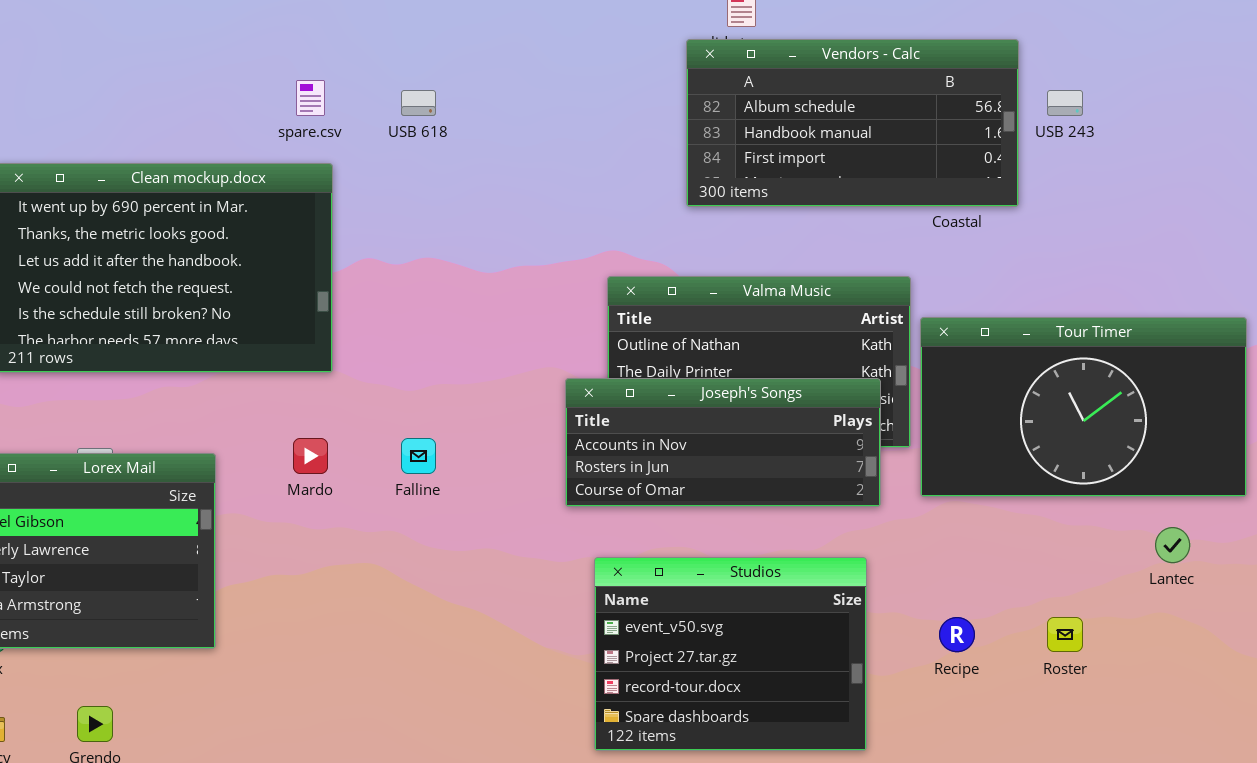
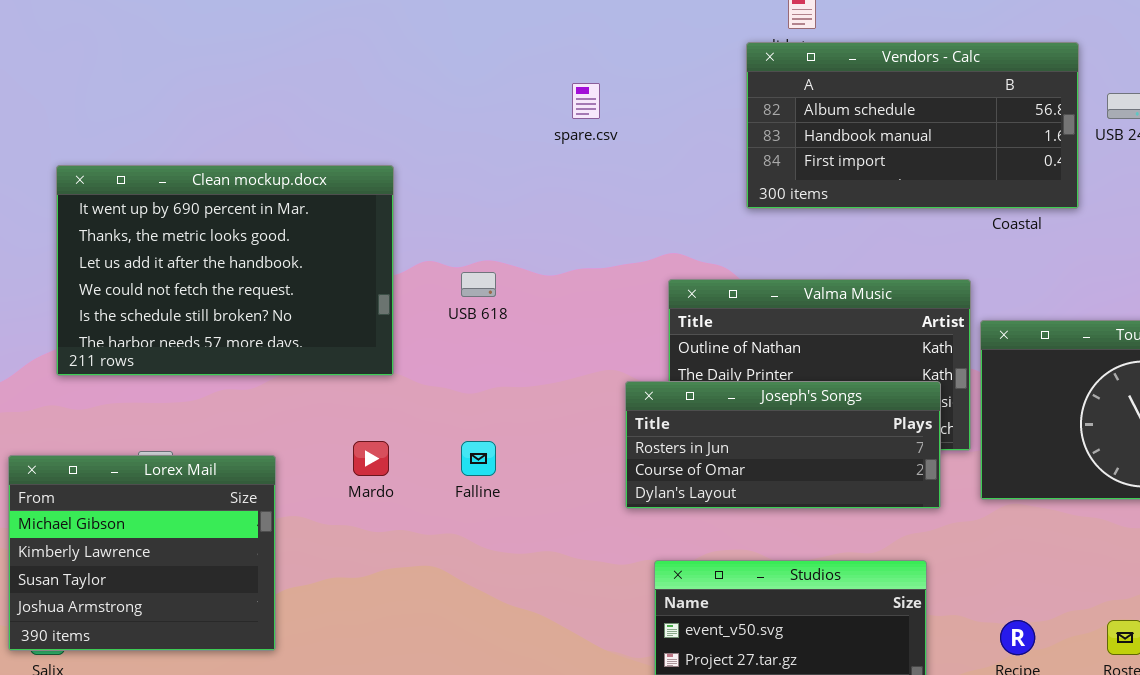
spare.csv: [296,80,325,116] -> [572,83,600,119], moved
USB 618: [401,90,436,116] -> [461,272,496,297], moved
Joseph's Songs: [565,378,881,507] -> [625,381,941,509], scrolled down 1 row

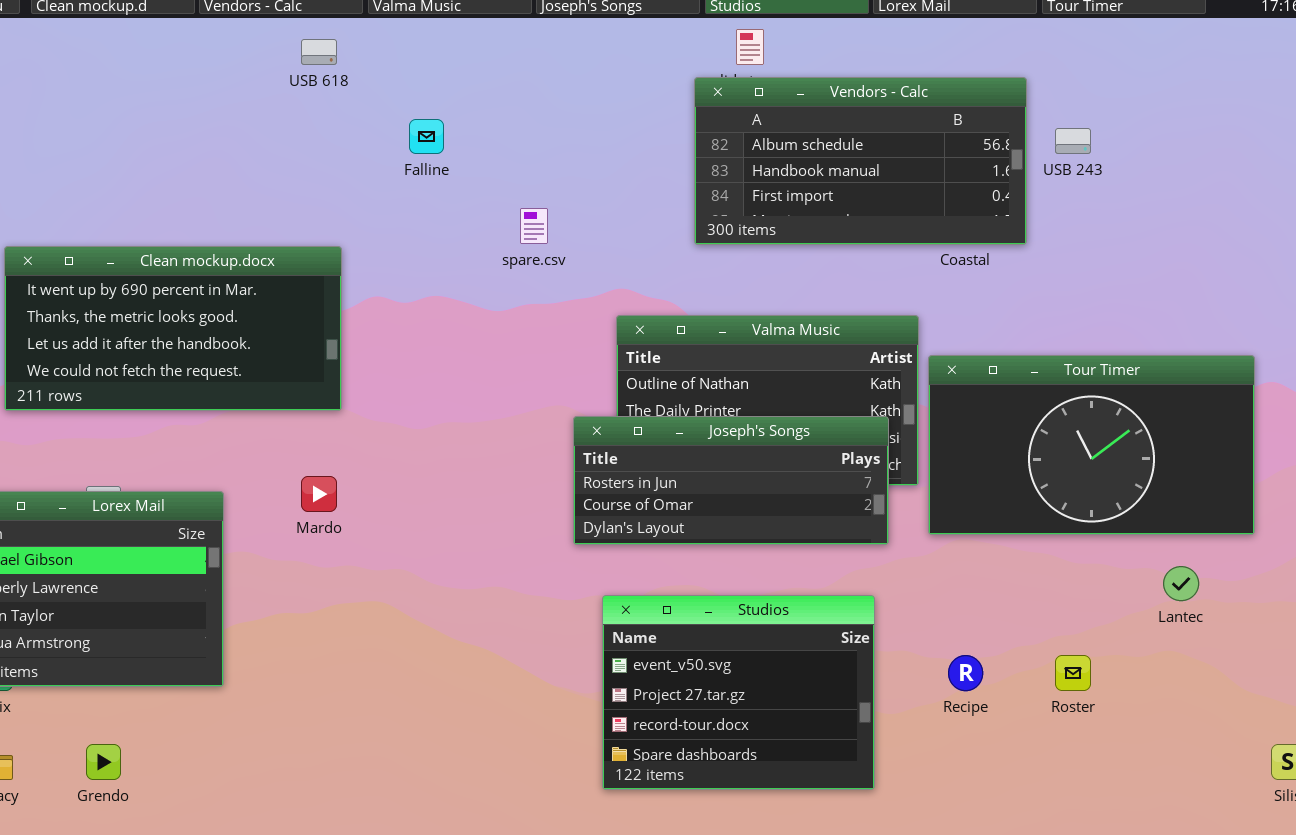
spare.csv: [572,83,600,119] -> [520,208,548,244], moved
Clean mockup.docx: [56,165,394,376] -> [4,246,342,411], resized
USB 618: [461,272,496,297] -> [301,39,337,65], moved
Falline: [461,441,496,476] -> [409,119,444,154], moved

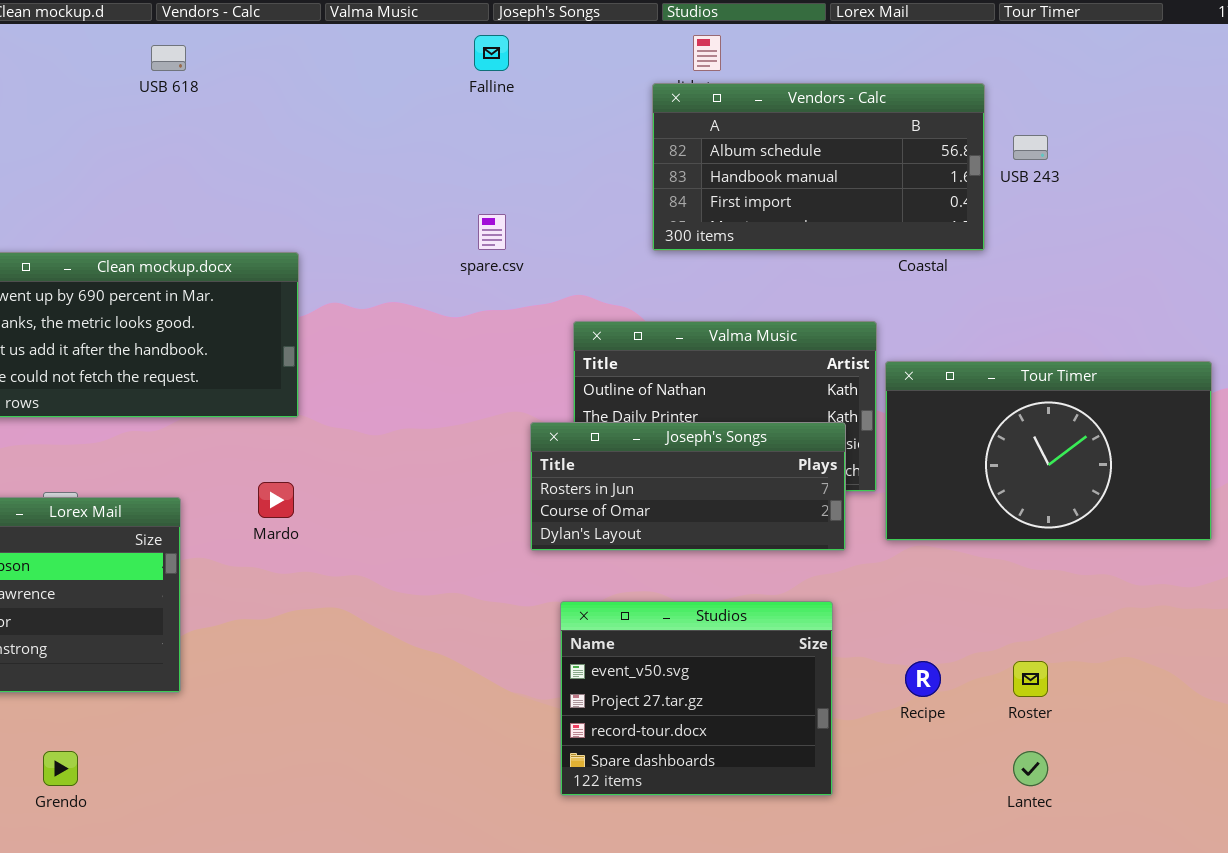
USB 618: [301,39,337,65] -> [151,45,186,71], moved
Falline: [409,119,444,154] -> [474,35,509,71], moved
Lantec: [1163,566,1199,601] -> [1013,751,1048,786], moved

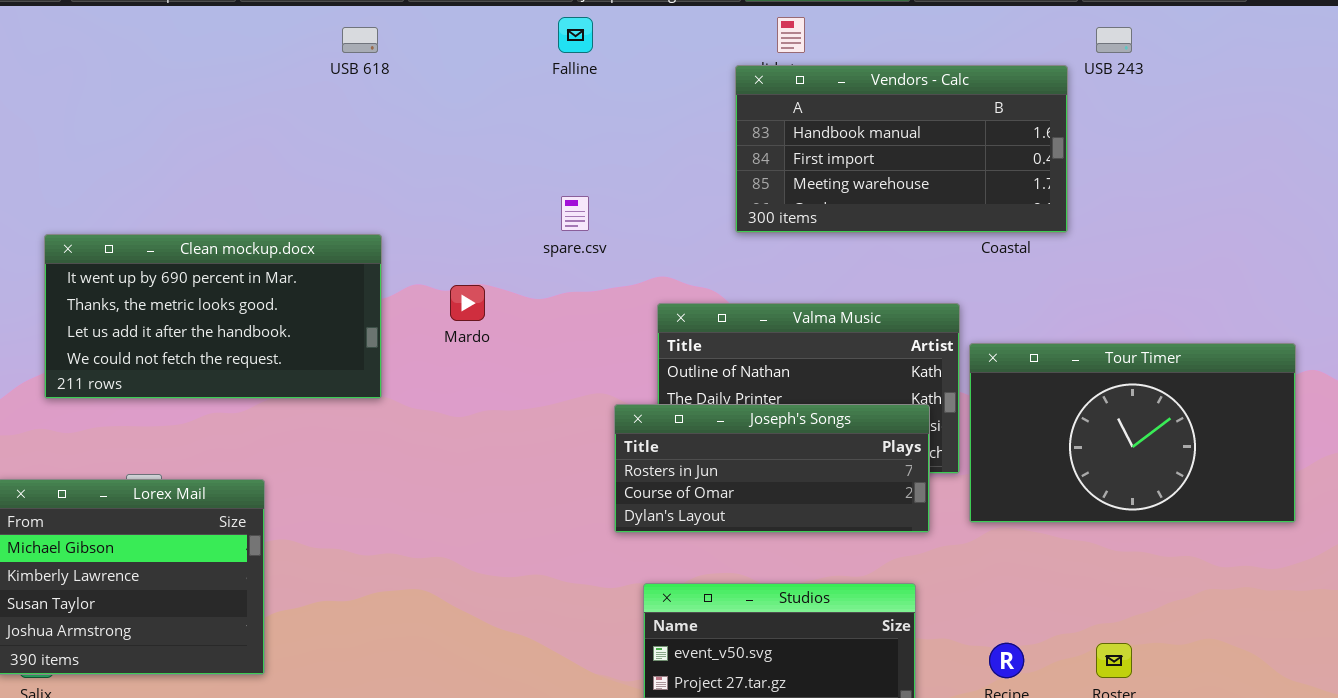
USB 618: [151,45,186,71] -> [342,27,378,53], moved
Vendors - Calc: [652,83,985,251] -> [735,65,1068,233], scrolled down 1 row
USB 243: [1013,135,1048,160] -> [1096,27,1132,53], moved
Mardo: [258,482,294,518] -> [450,285,485,321], moved

